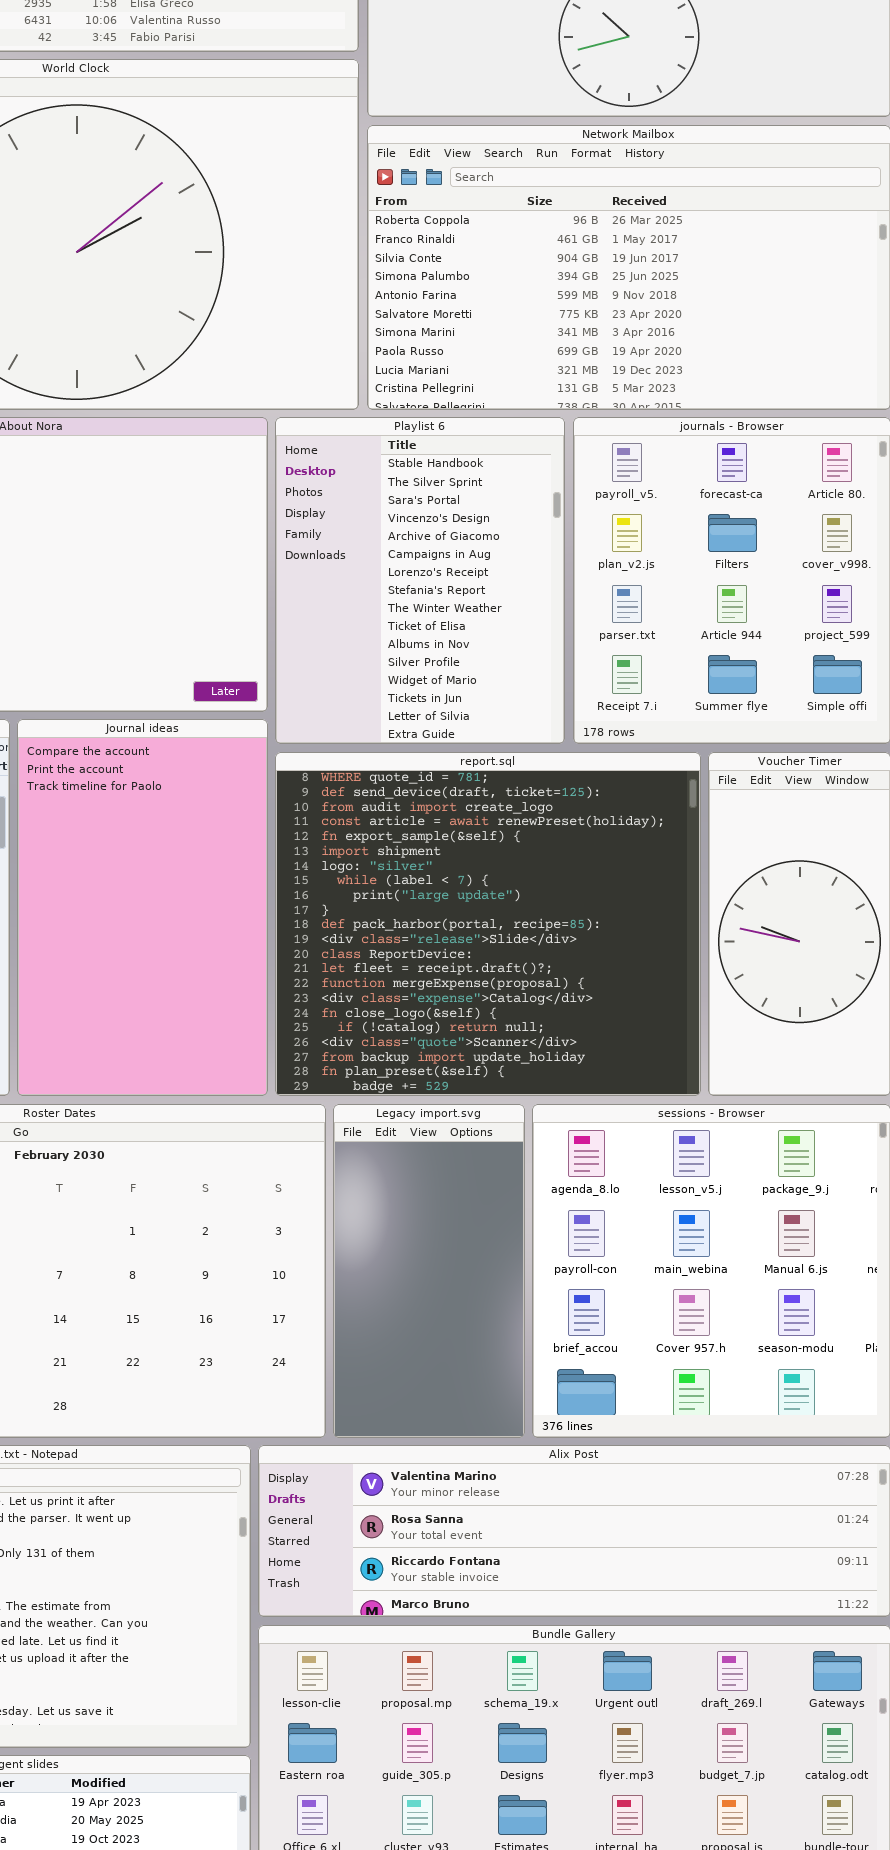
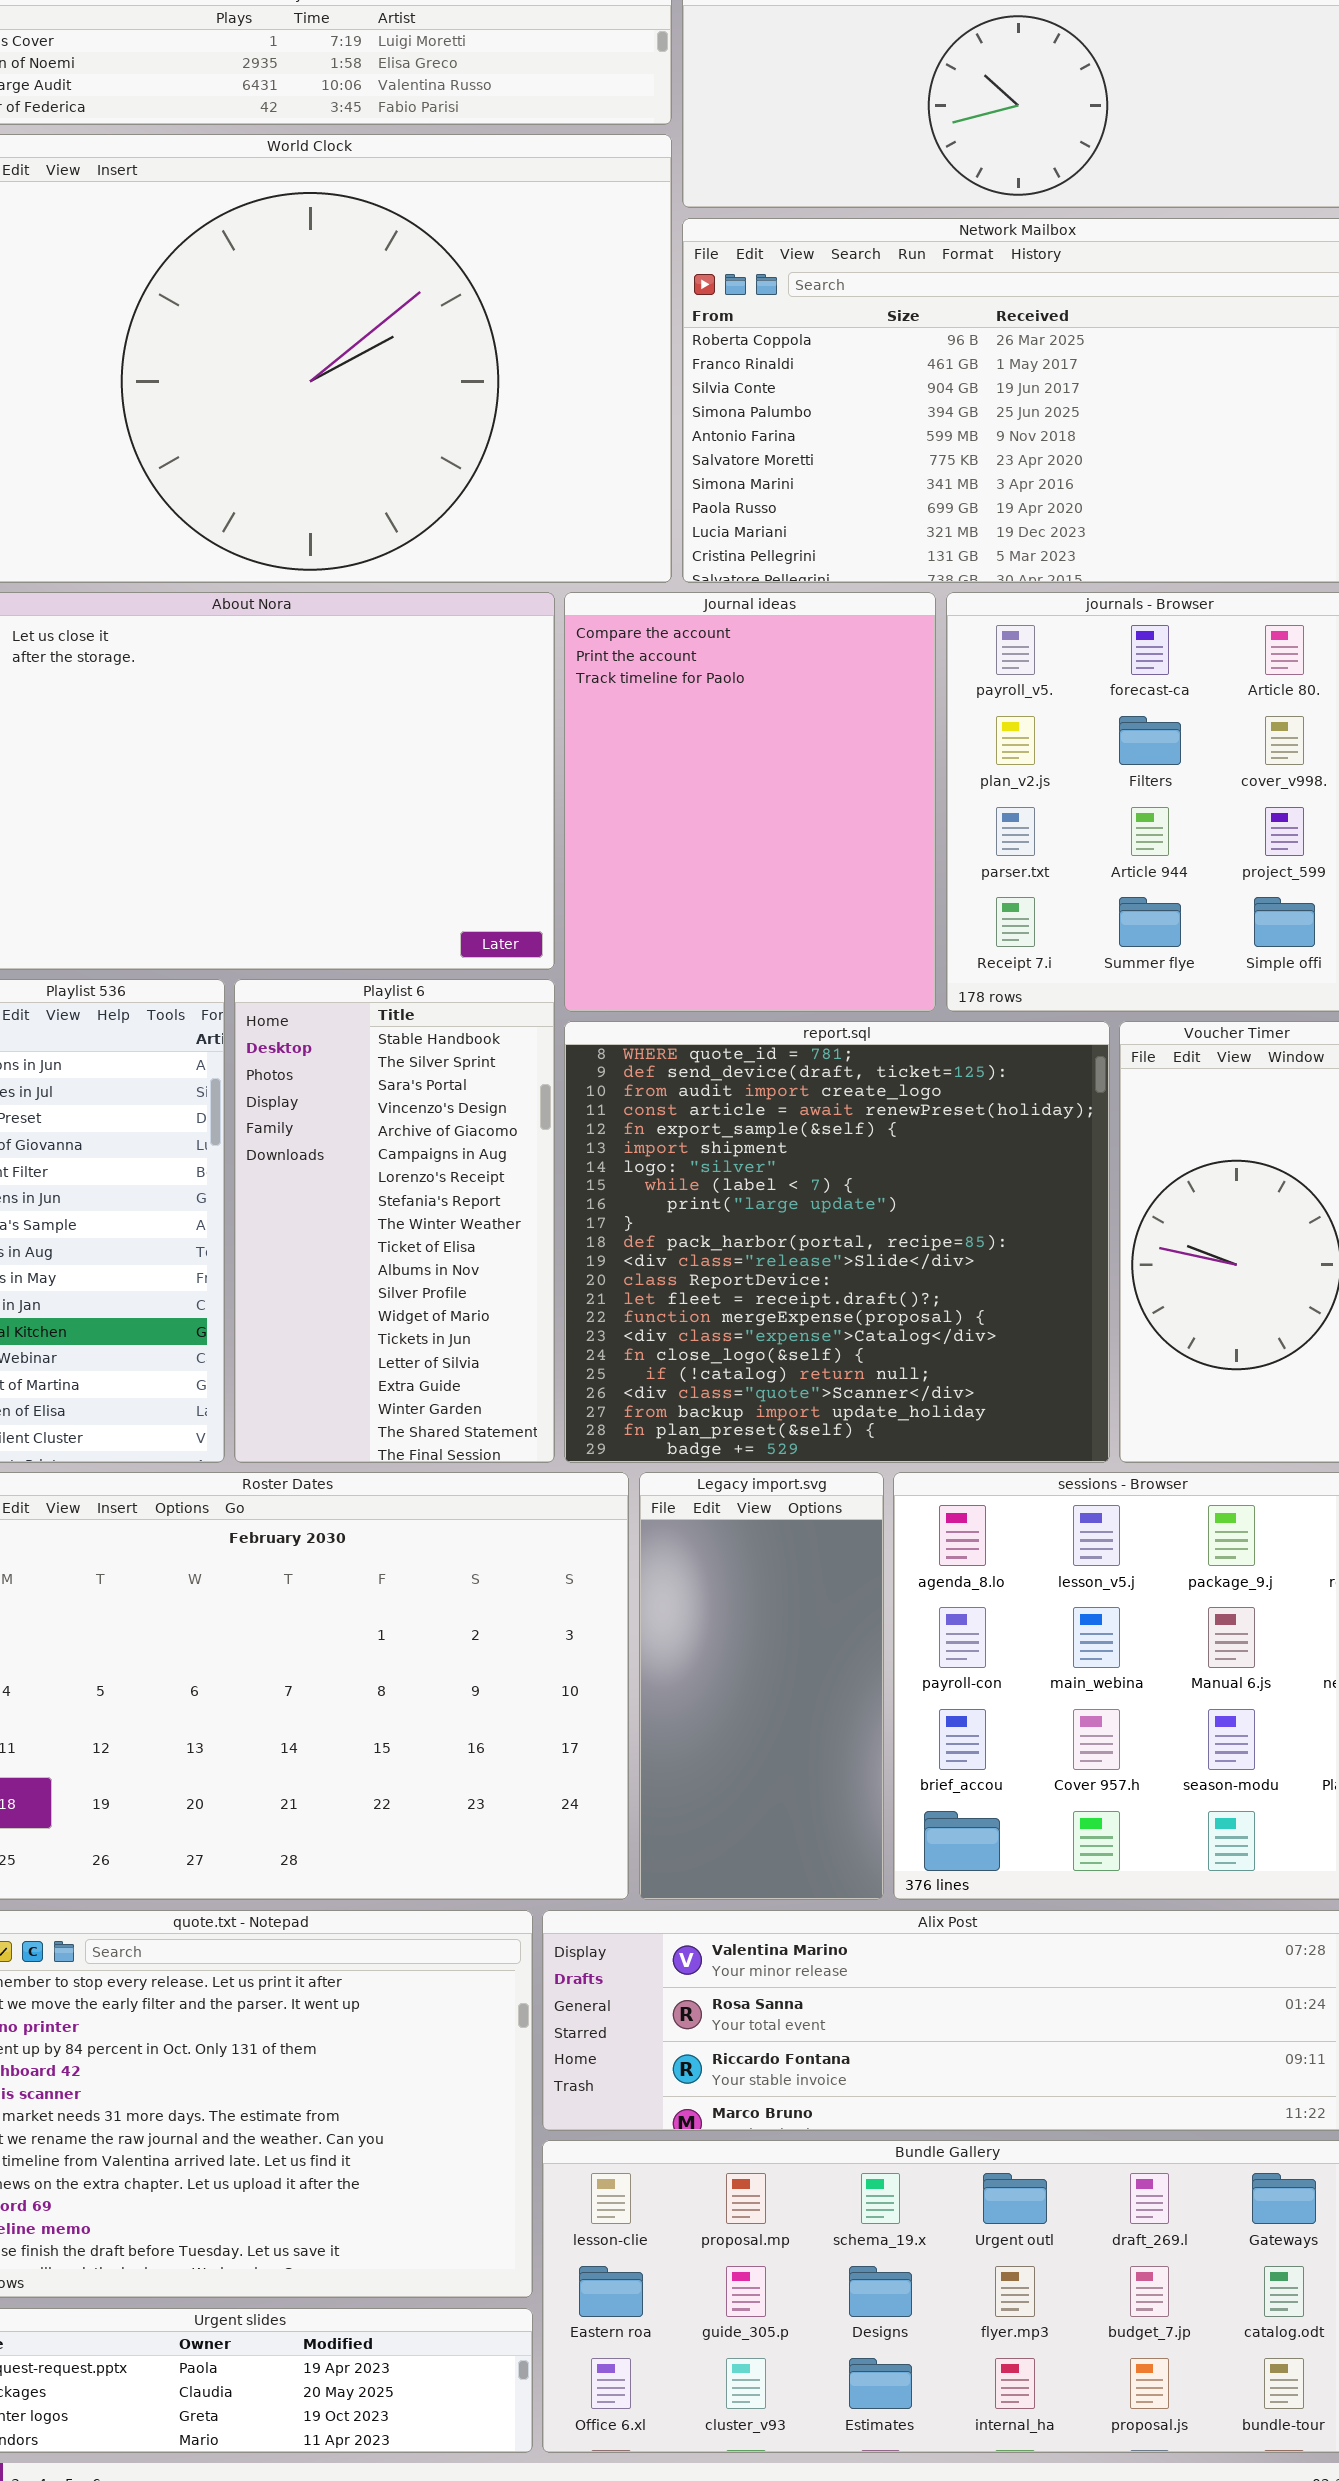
Playlist 6: [275,417,565,744] -> [234,979,555,1463], moved, resized
Journal ideas: [17,719,268,1096] -> [564,592,936,1012], moved, resized

